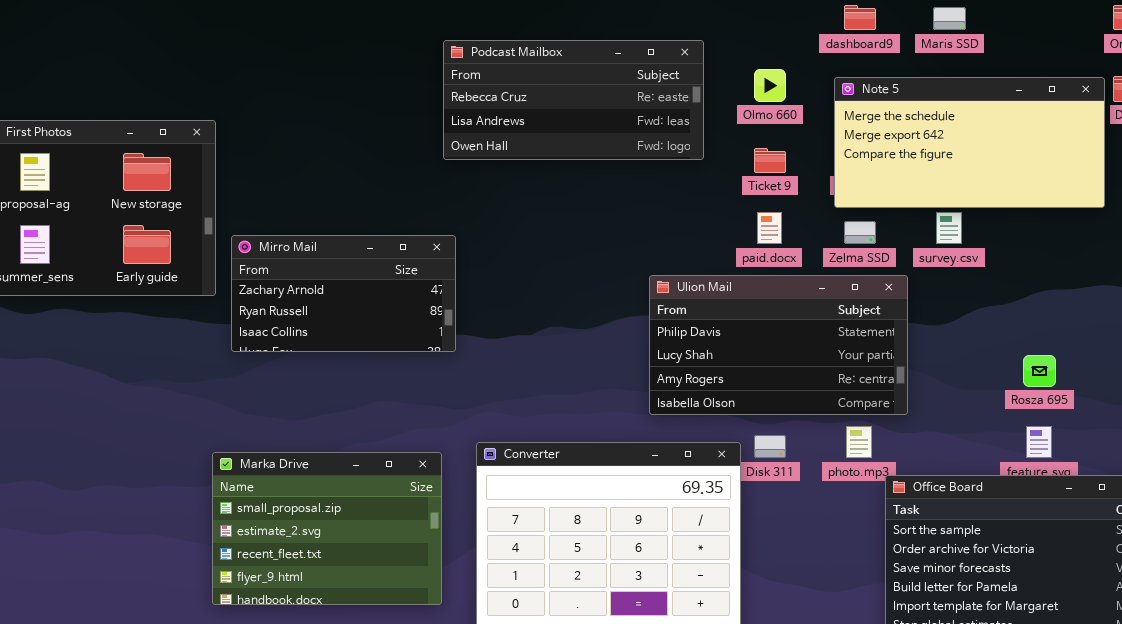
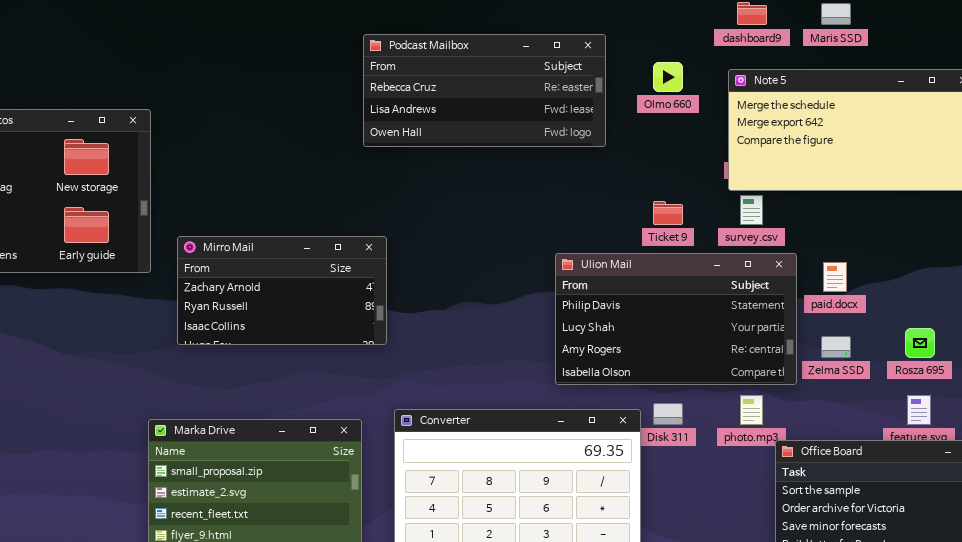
Ticket 9: [754,148,786,173] -> [653,201,683,225], moved
paid.docx: [757,212,782,244] -> [823,262,847,292], moved
survey.csv: [936,212,962,244] -> [740,195,763,225], moved
Zelma SSD: [844,221,876,244] -> [821,336,851,358], moved
Mirro Mail: [231,235,456,352] -> [177,236,387,345], moved

